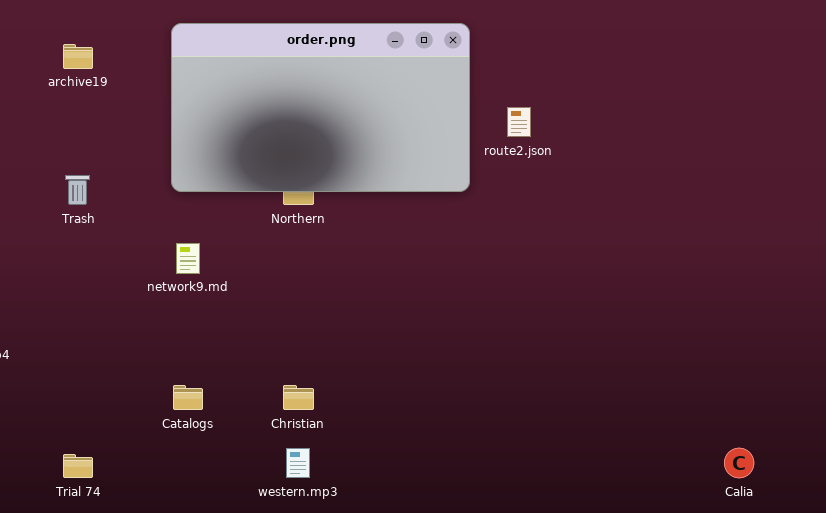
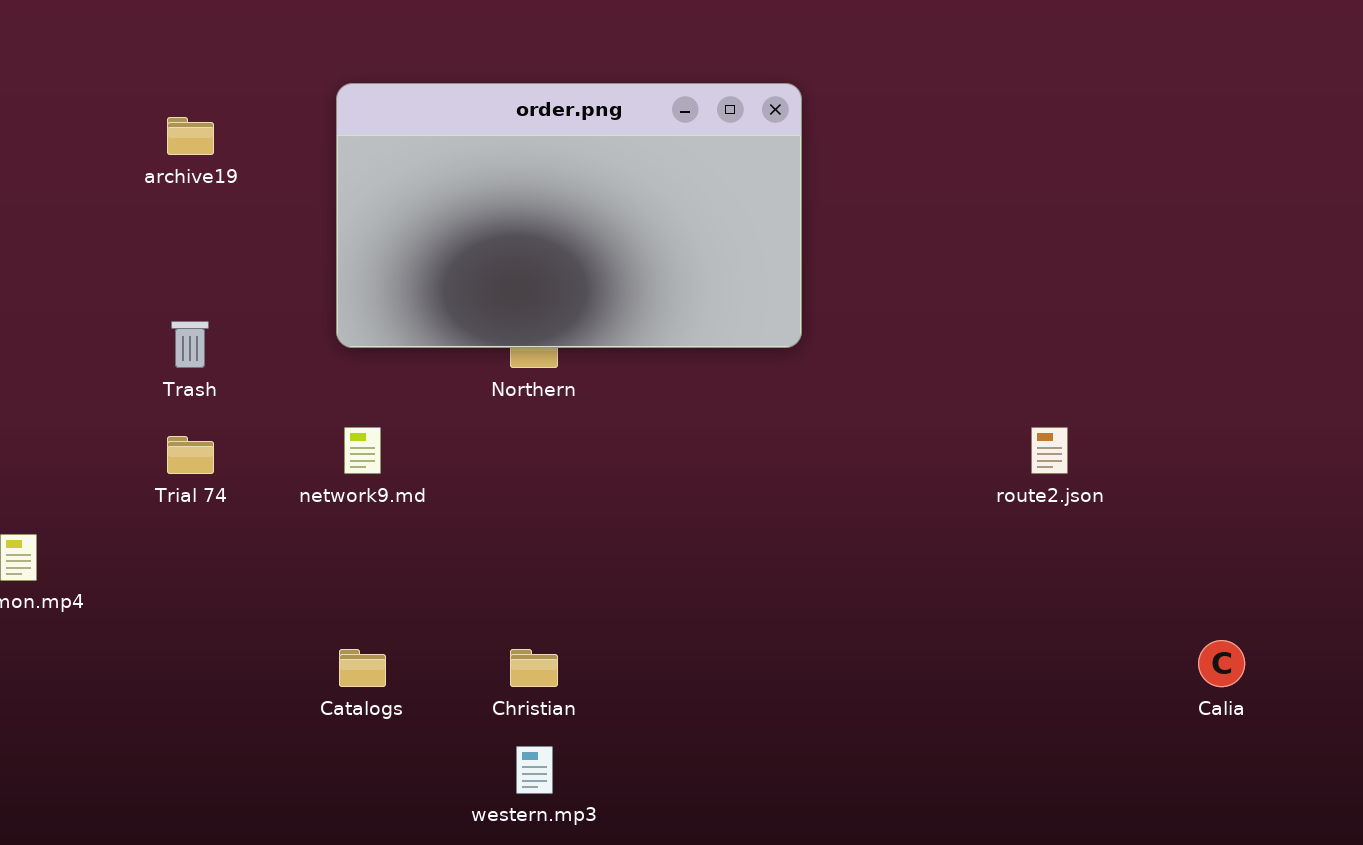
route2.json: [507,107,531,137] -> [1031,427,1068,474], moved
Calia: [724,448,754,478] -> [1198,640,1245,687], moved
Trial 74: [63,454,93,478] -> [167,436,214,474], moved

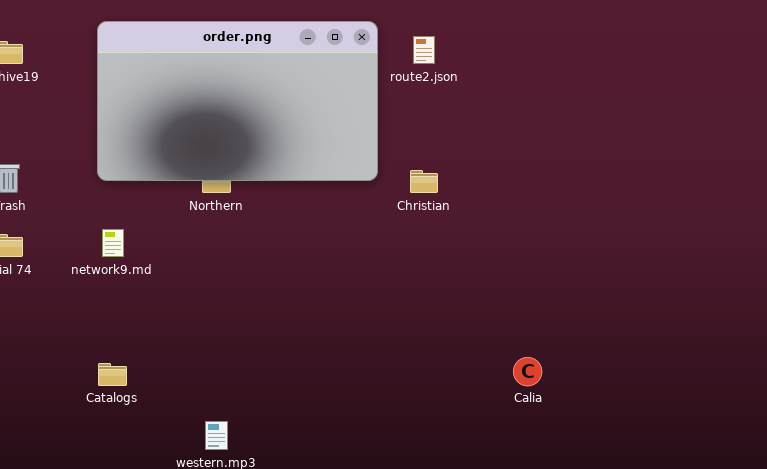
route2.json: [1031,427,1068,474] -> [413,36,435,64], moved
Calia: [1198,640,1245,687] -> [513,357,542,386], moved
Christian: [510,649,558,687] -> [410,170,438,193], moved

